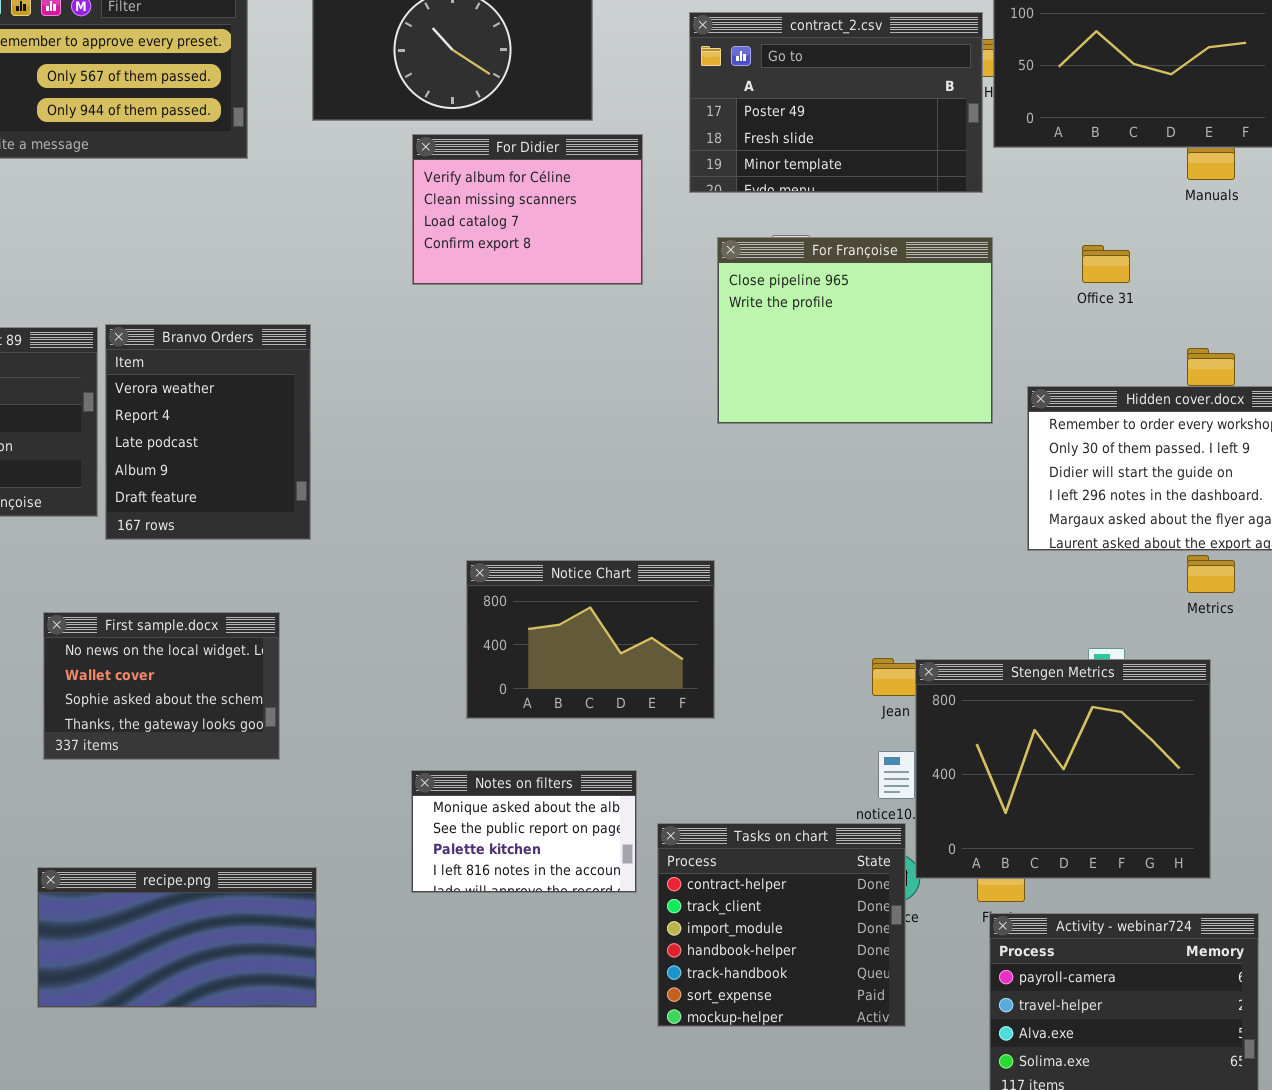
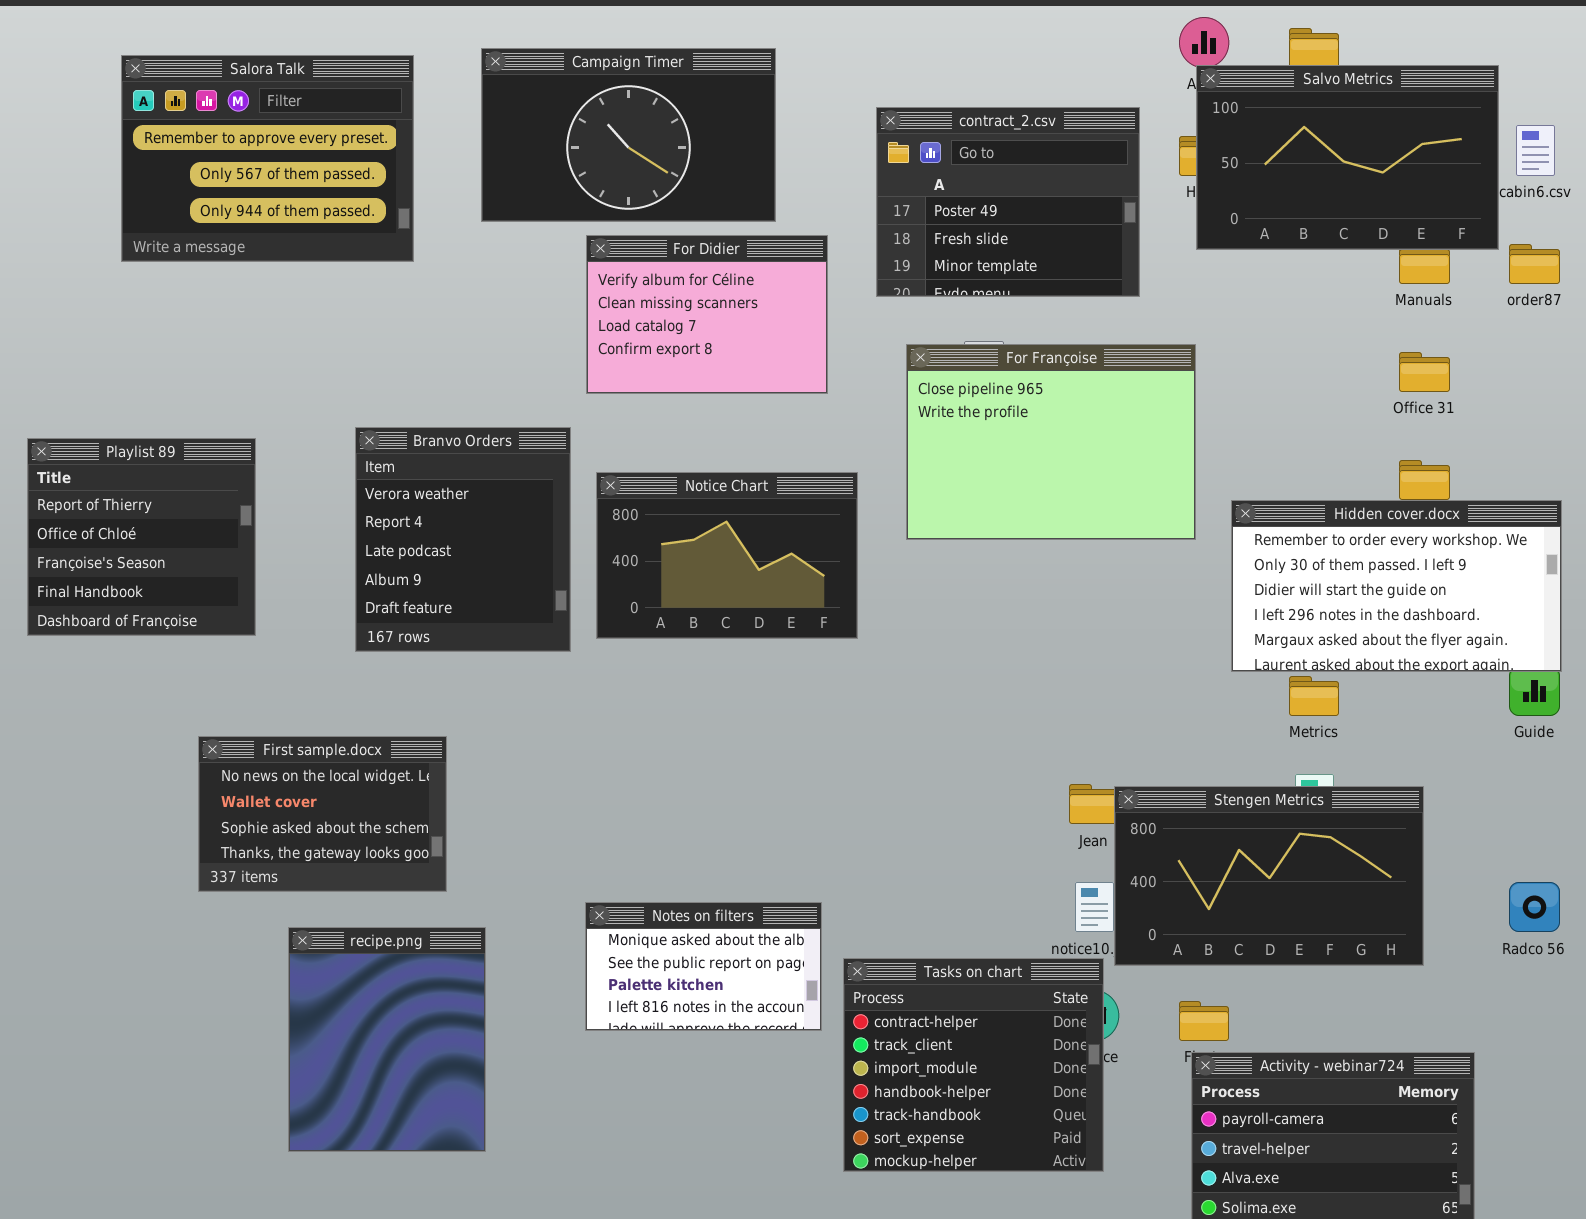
contract_2.csv: [689,12,983,193] -> [876,107,1140,297], resized
Office 31: [1082,245,1130,283] -> [1399,352,1450,392], moved
Branvo Orders: [105,324,311,540] -> [355,427,571,652], moved
Metrics: [1187,555,1235,593] -> [1289,676,1339,716], moved
Notice Chart: [466,560,715,719] -> [596,472,858,639], moved
Stengen Metrics: [915,659,1211,879] -> [1114,786,1424,966], resized
recipe.png: [37,867,317,1008] -> [288,927,486,1152], resized

